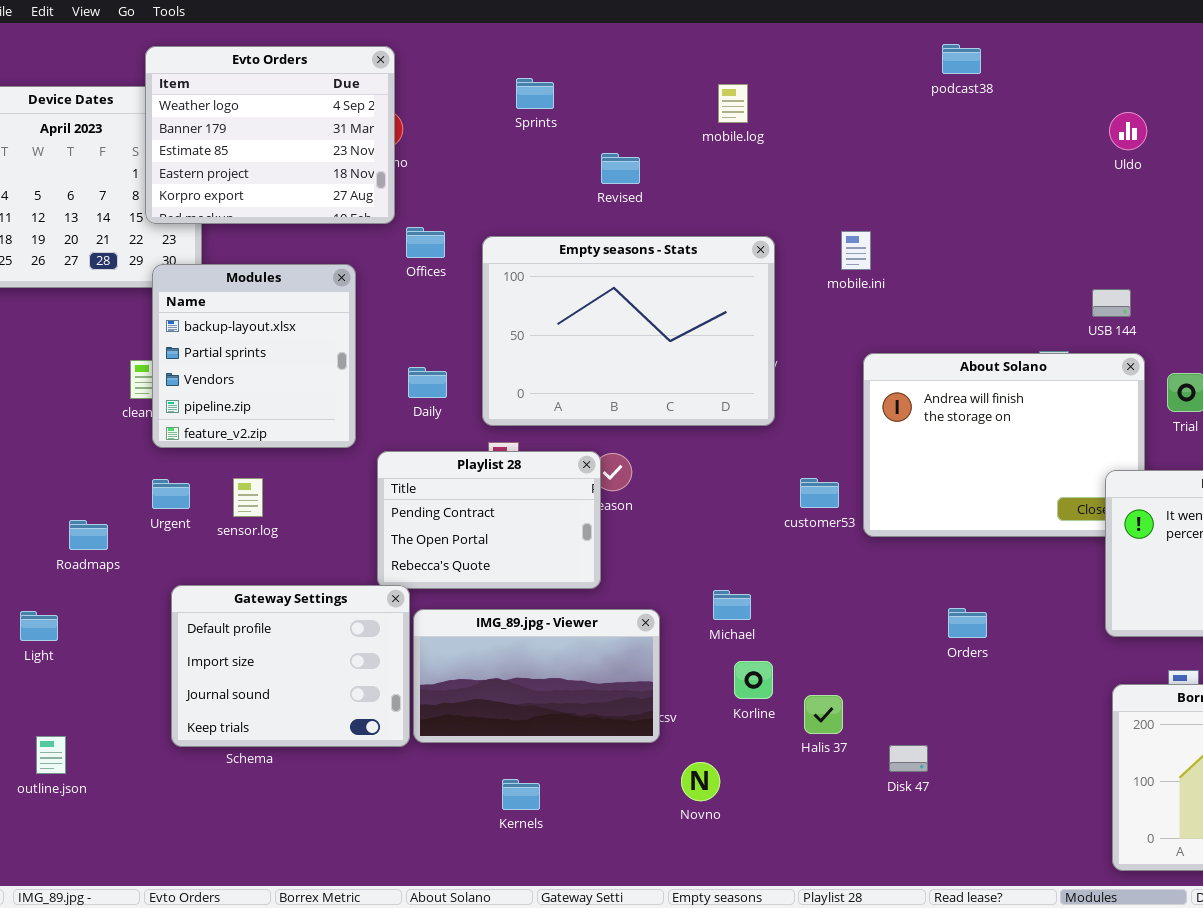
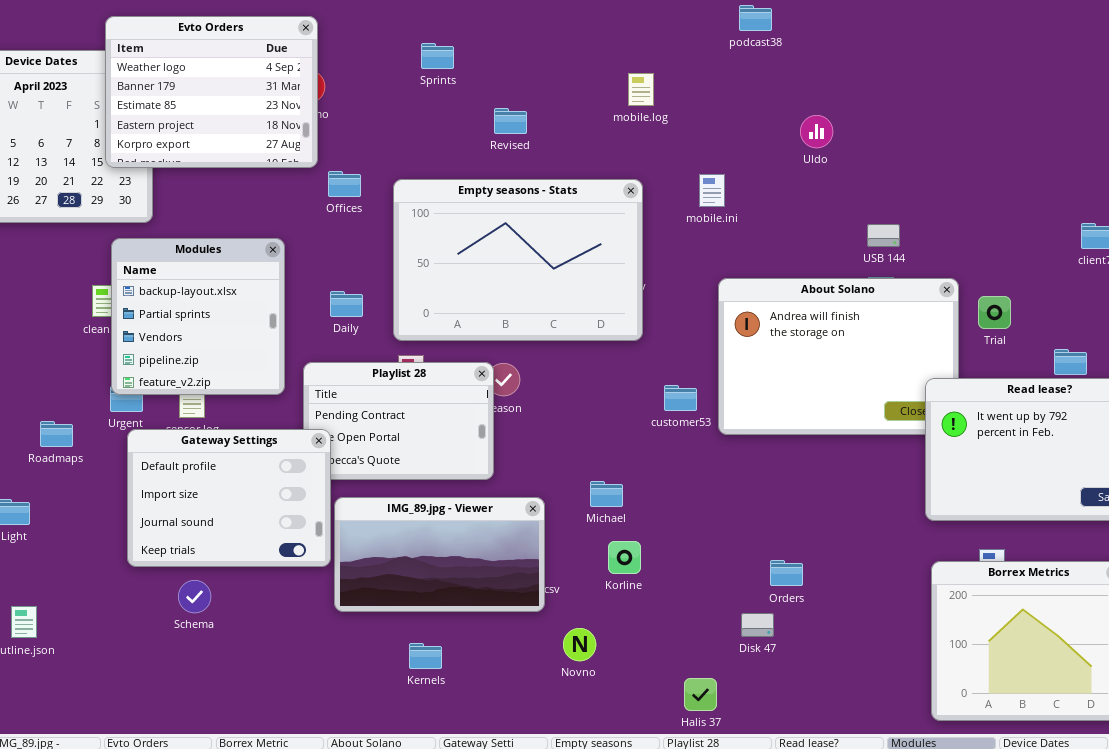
podcast38: [942,44,981,74] -> [739,5,772,31], moved
mobile.log: [718,84,748,123] -> [628,73,654,106], moved
Uldo: [1109,112,1147,150] -> [800,115,833,148], moved
Modules: [152,264,356,448] -> [111,238,285,395], moved
USB 144: [1092,289,1131,317] -> [867,224,900,247], moved
Gateway Settings: [171,585,410,747] -> [127,429,331,567], moved
Orders: [948,608,987,638] -> [770,560,803,586], moved
Halis 37: [804,695,843,734] -> [684,678,717,711], moved

